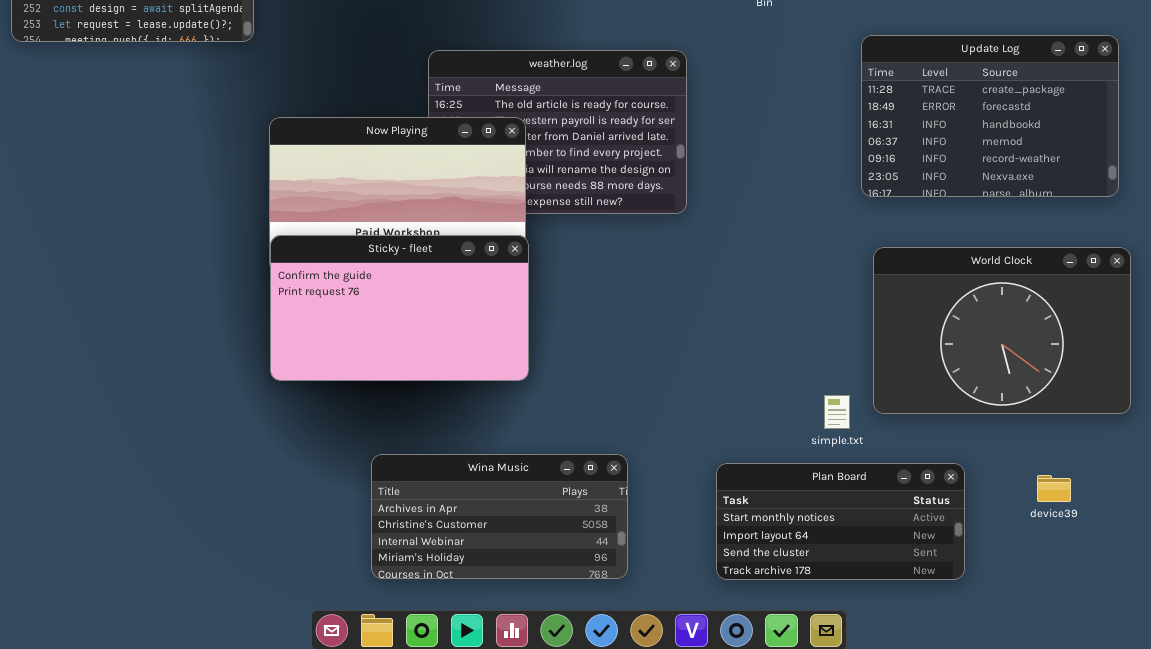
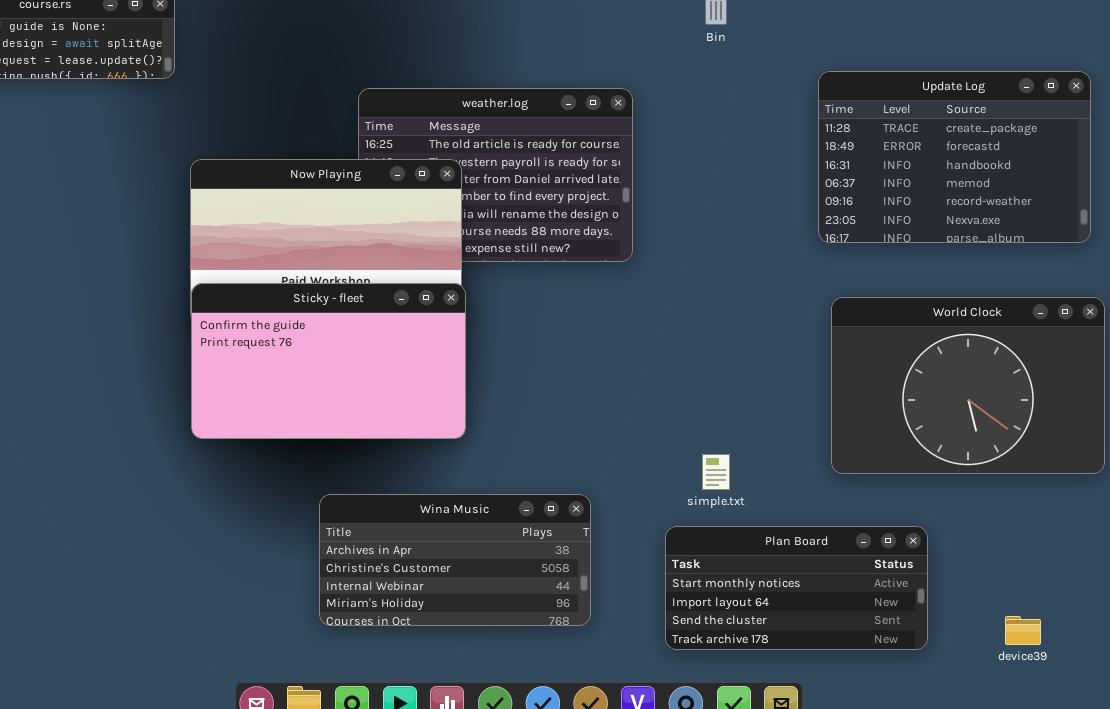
simple.txt: [824,395,850,429] -> [702,454,730,490], moved
Wina Music: [371,454,628,579] -> [319,494,591,626], moved
device39: [1037,475,1071,502] -> [1005,616,1041,645], moved

